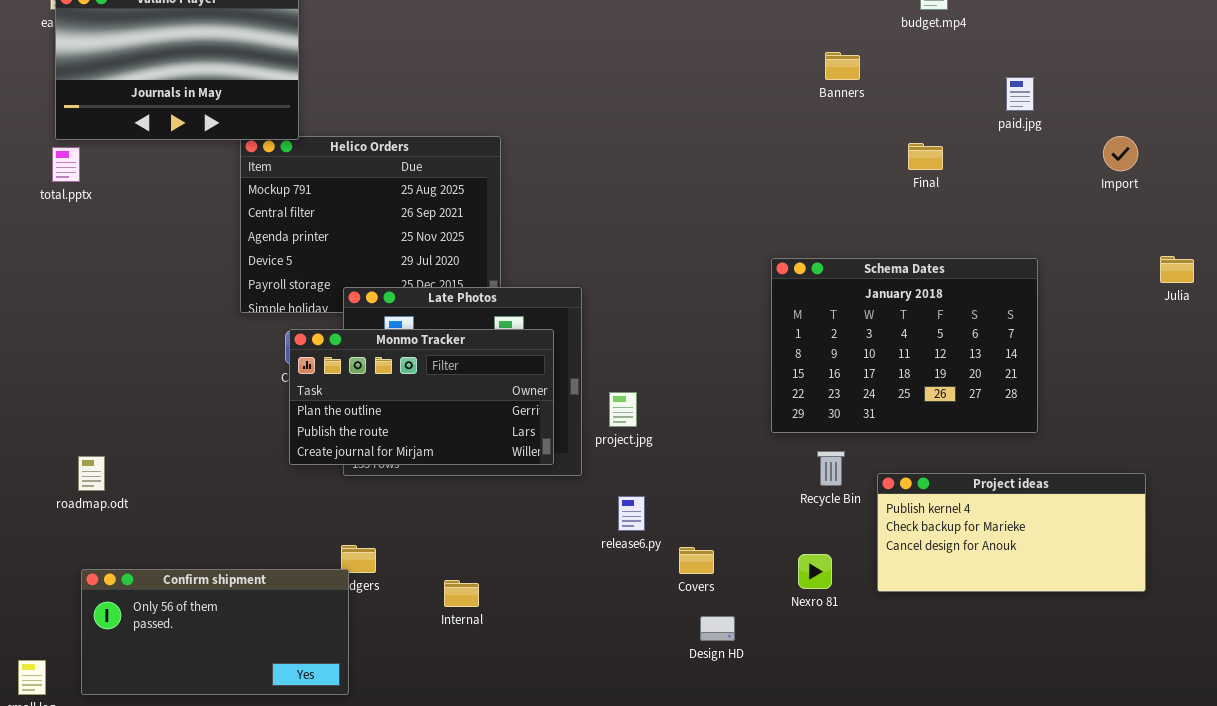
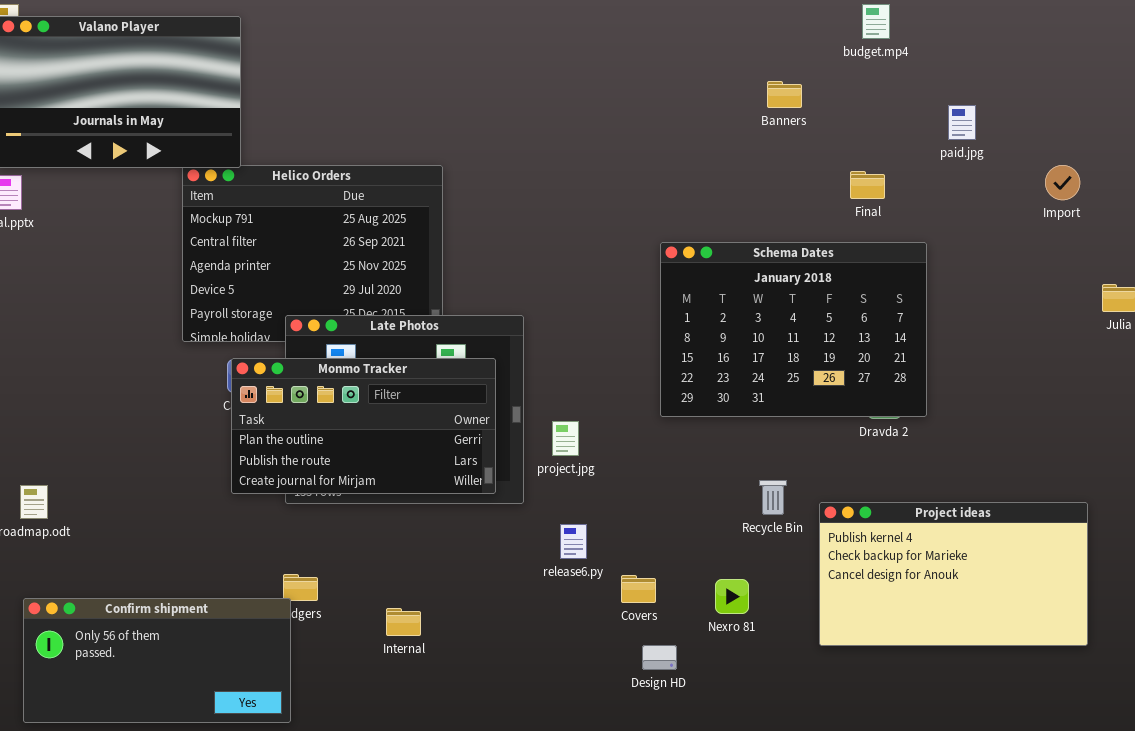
Schema Dates: [771,258,1038,433] -> [660,242,927,417], moved
Project ideas: [877,473,1146,592] -> [819,502,1088,646], resized
Nexro 81: [798,554,832,589] -> [715,579,749,614], moved

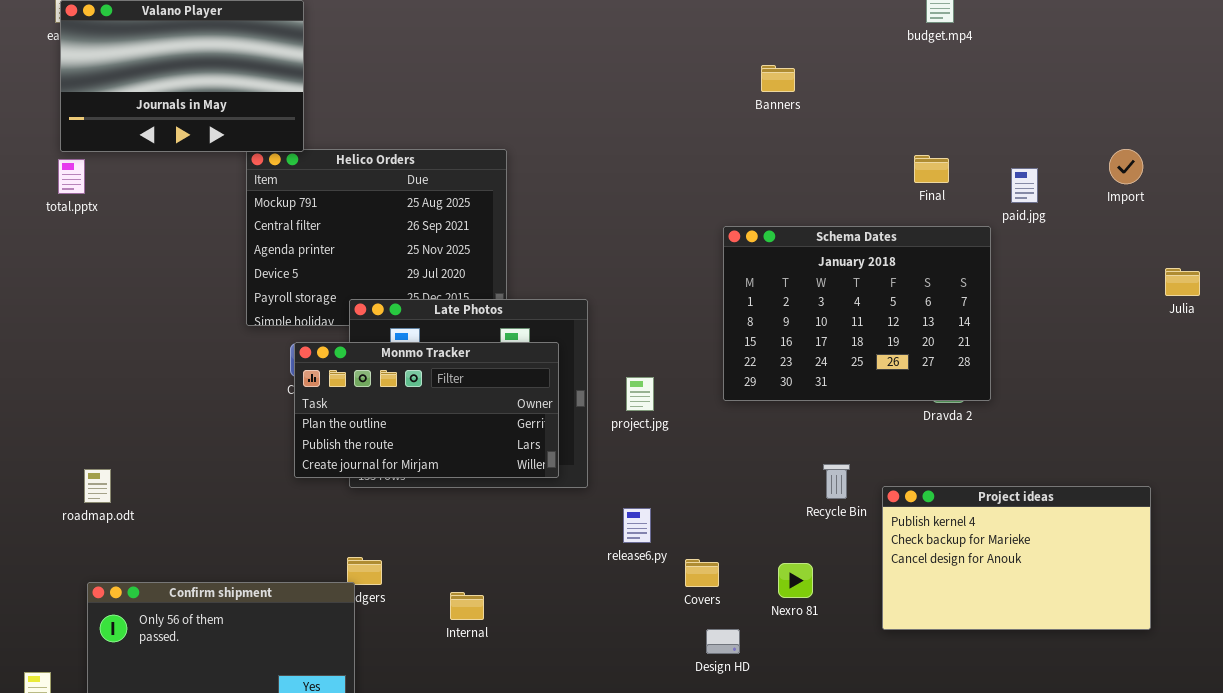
Banners: [767,81,802,108] -> [761,65,795,92], moved
paid.jpg: [948,105,976,140] -> [1011,168,1038,203], moved
project.jpg: [552,421,579,456] -> [626,377,654,411], moved

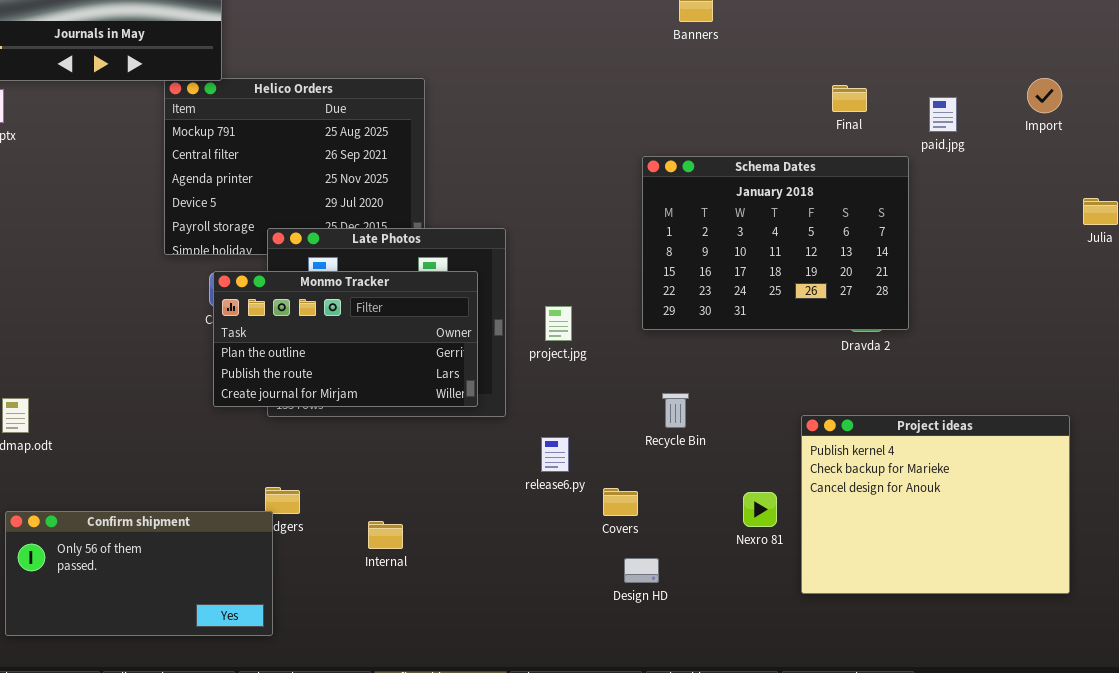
Recycle Bin: [823,464,850,499] -> [662,393,689,428], moved
Project ideas: [882,486,1151,630] -> [801,415,1070,594], resized
Nexro 81: [778,563,813,598] -> [743,492,777,527], moved

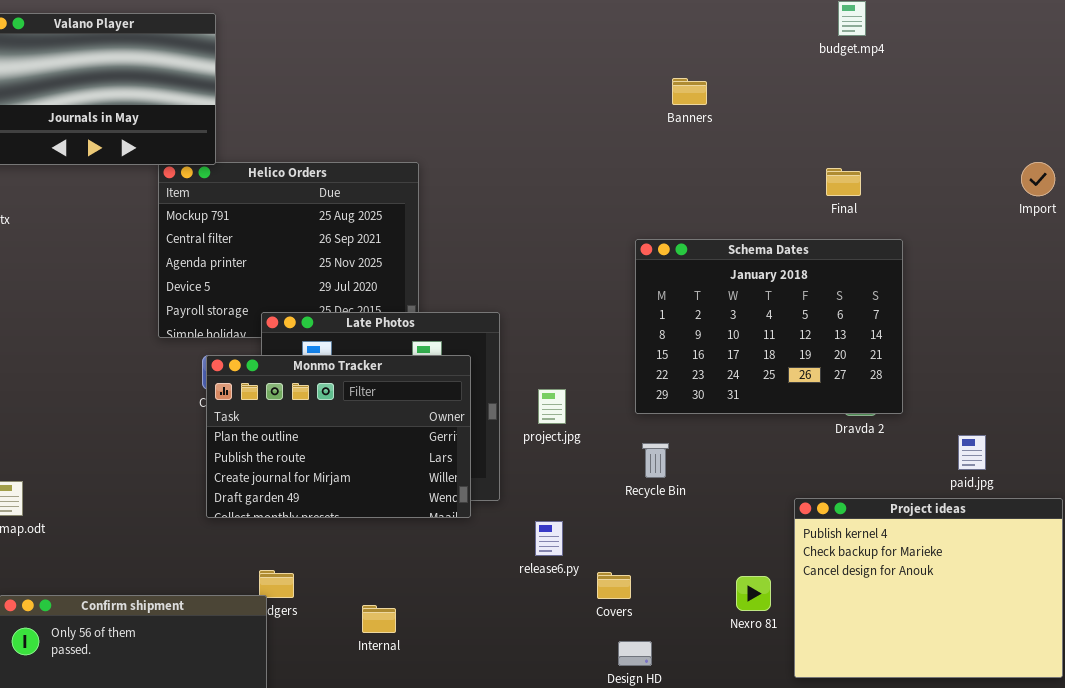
paid.jpg: [929,97,957,132] -> [958,435,986,470], moved
Monmo Tracker: [213,271,478,407] -> [206,355,471,518], resized
Recycle Bin: [662,393,689,428] -> [642,443,669,478], moved

